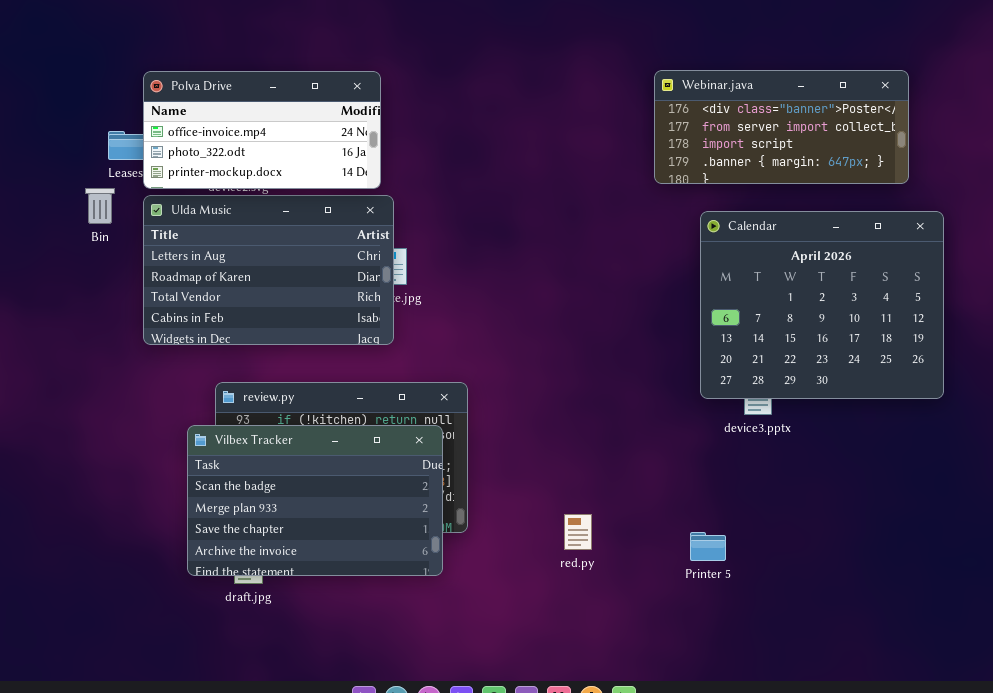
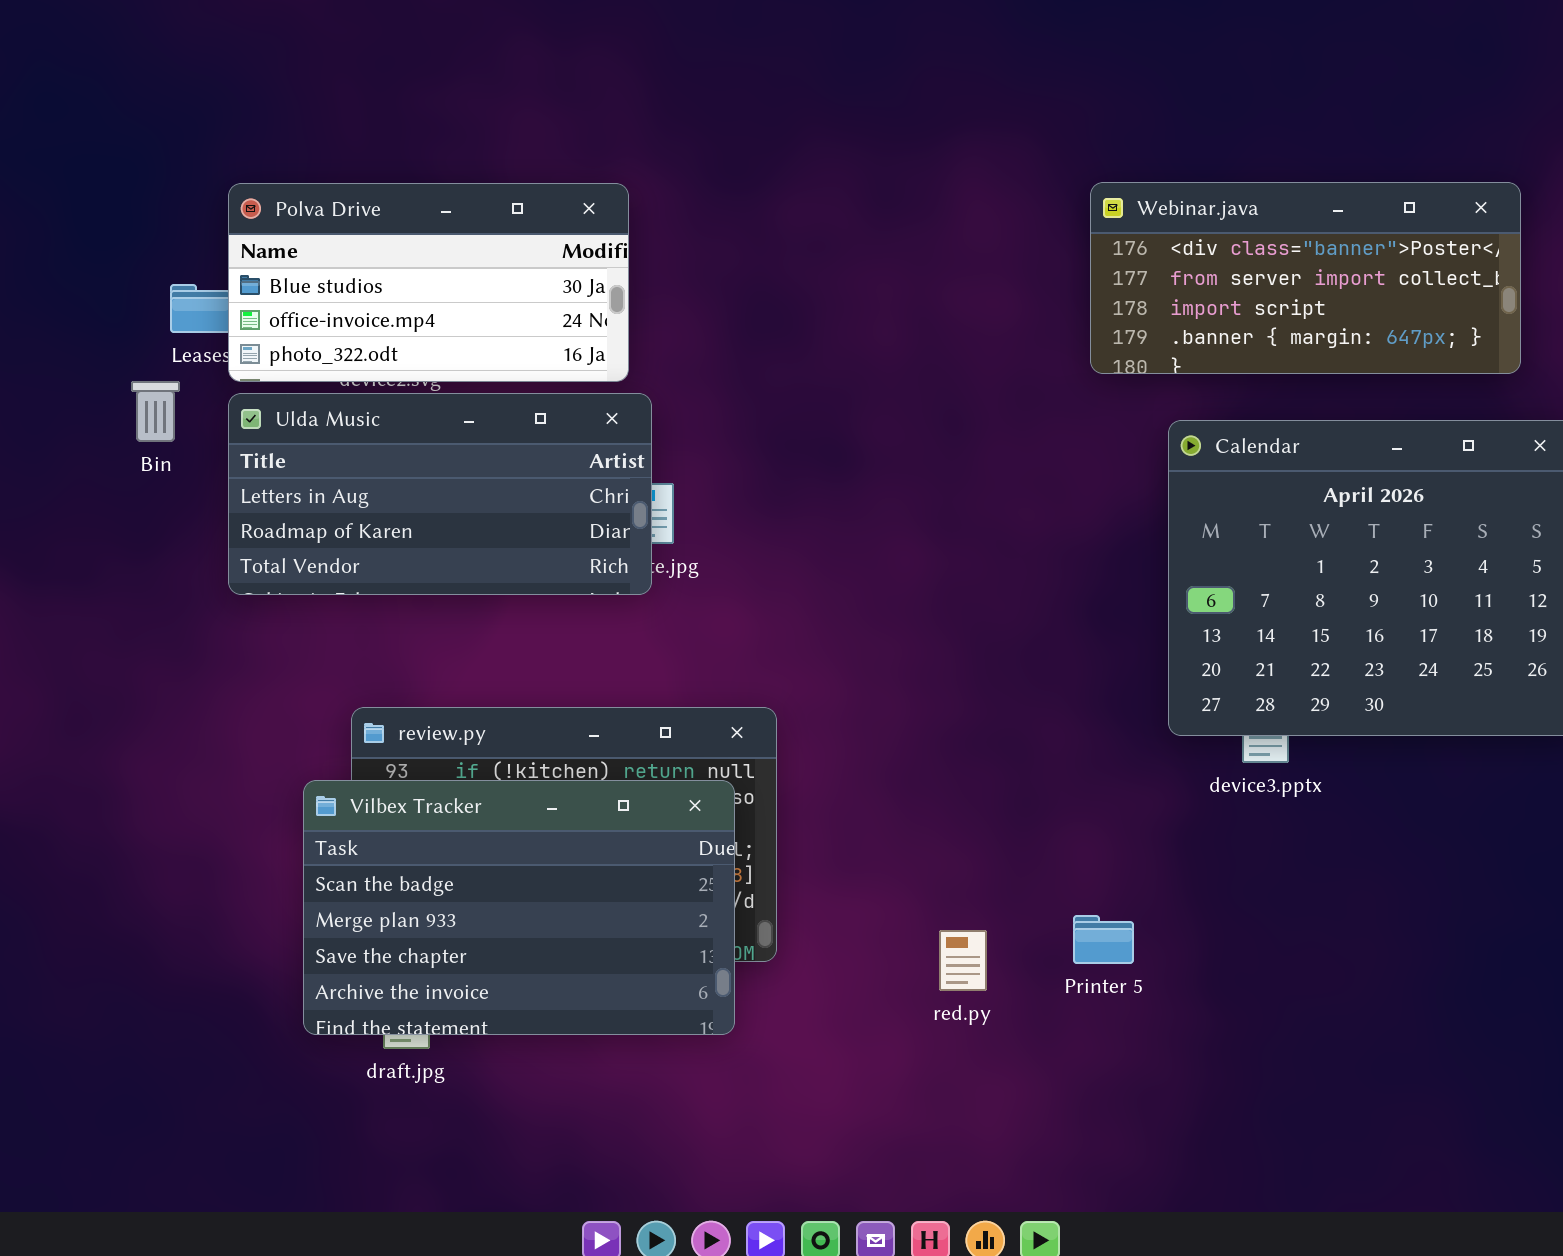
Polva Drive: [143,71,381,189] -> [228,183,629,382], scrolled up 1 row
Ulda Music: [143,195,394,345] -> [228,393,652,595], resized
Printer 5: [690,532,726,561] -> [1073,915,1134,964], moved

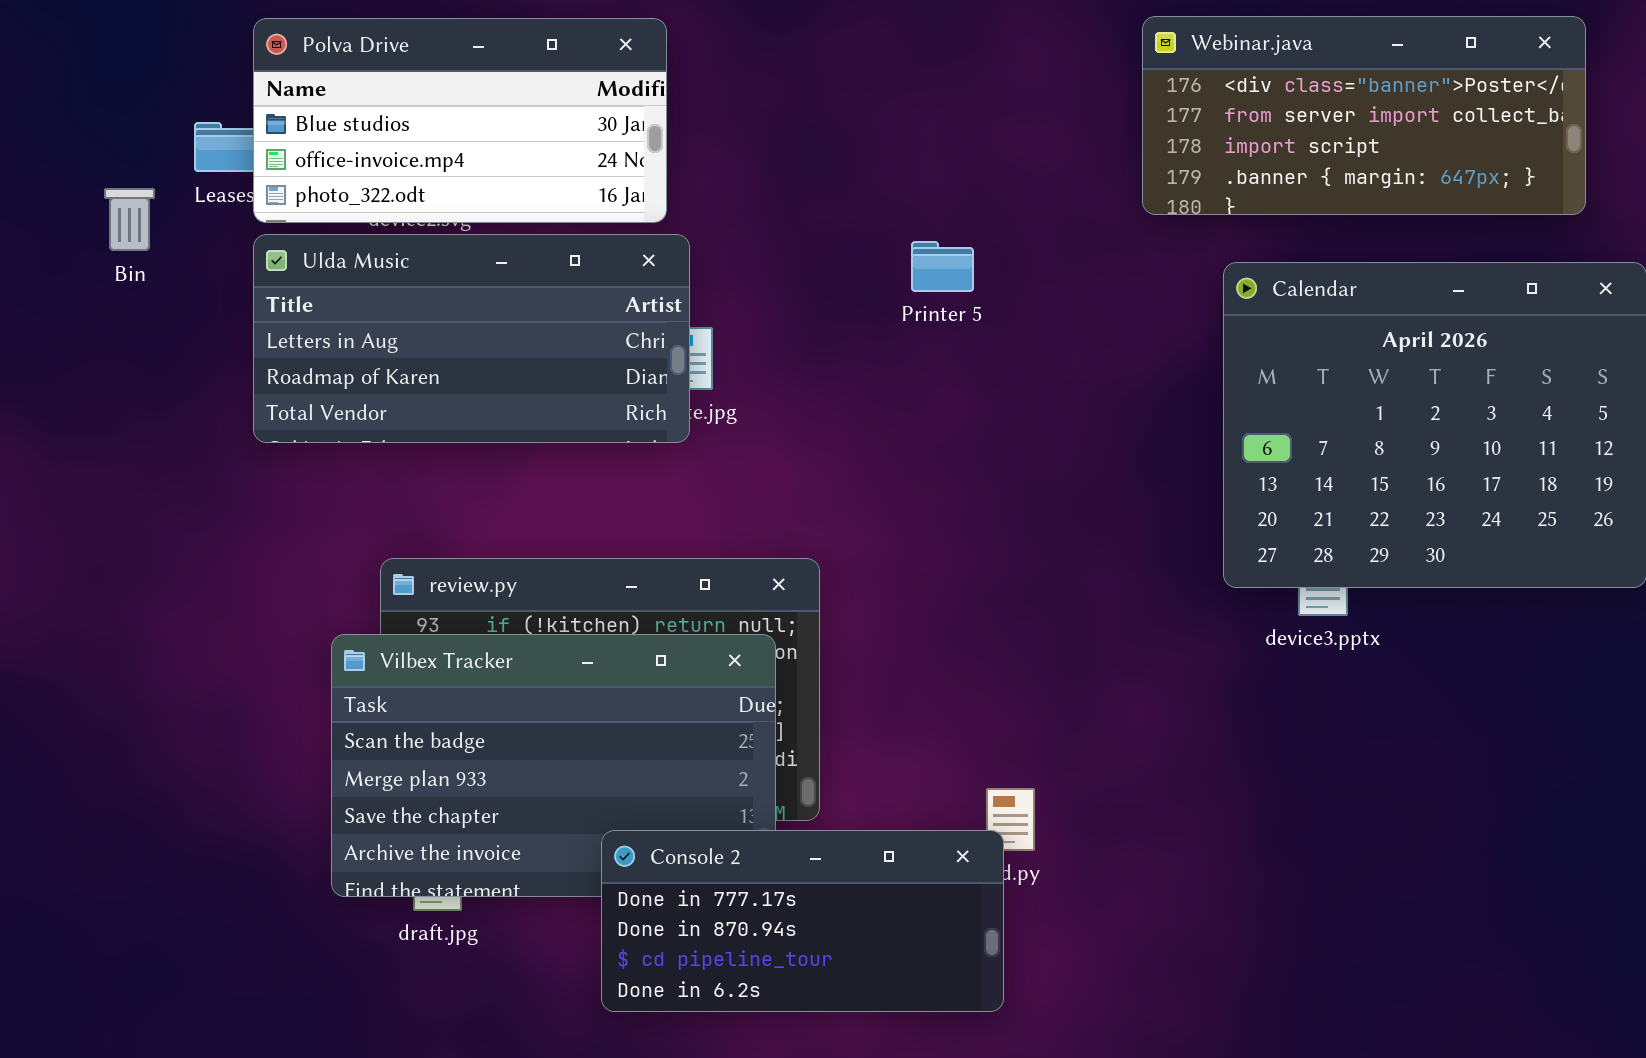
Bin: [131,381,180,442] -> [104,188,155,251], moved
Printer 5: [1073,915,1134,964] -> [911,241,974,292], moved
Console 2: none -> [601,830,1004,1012], opened

